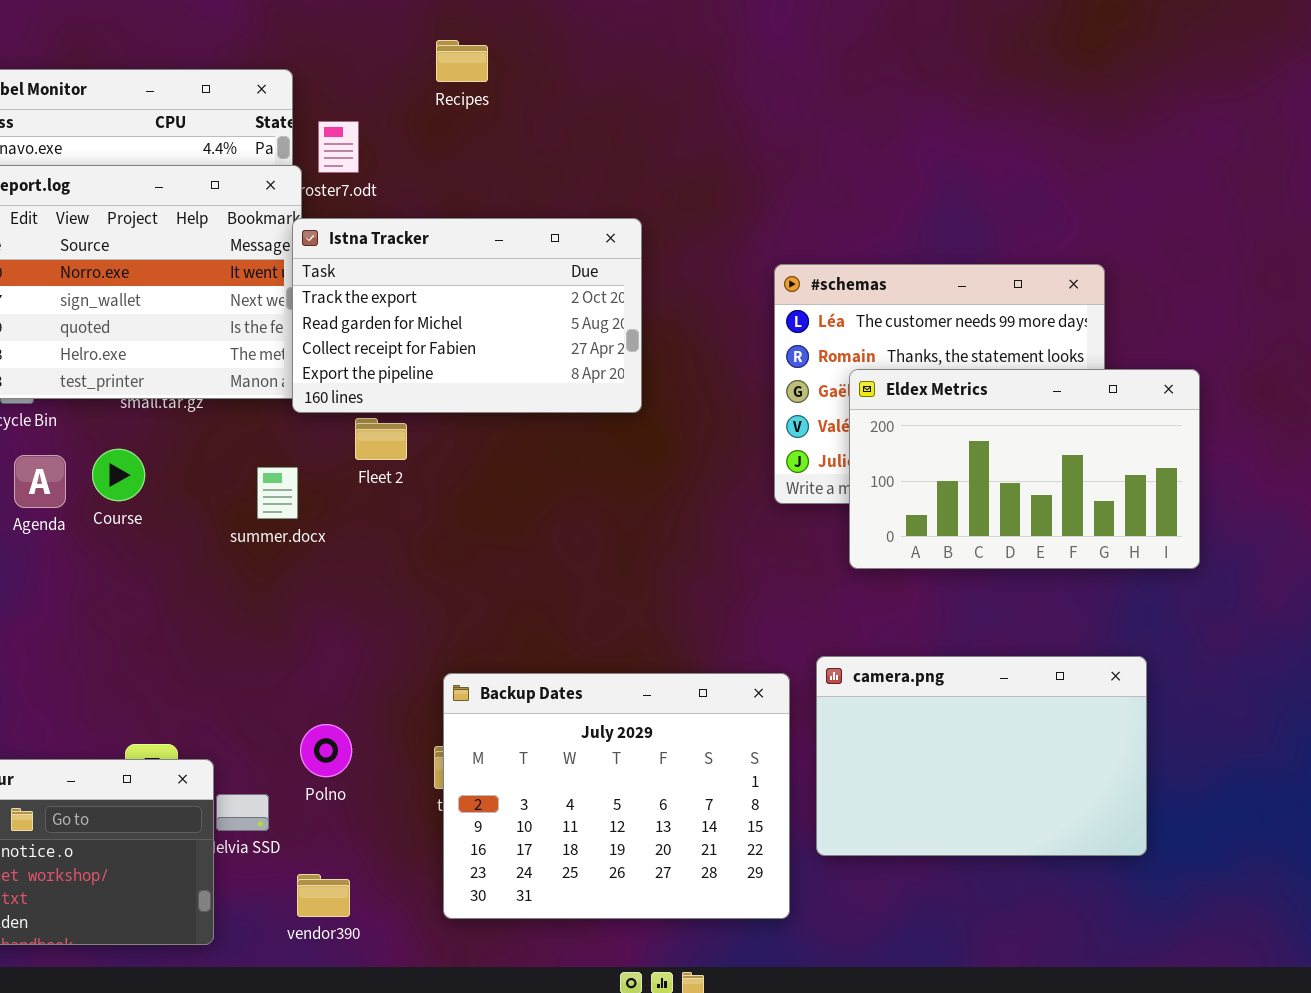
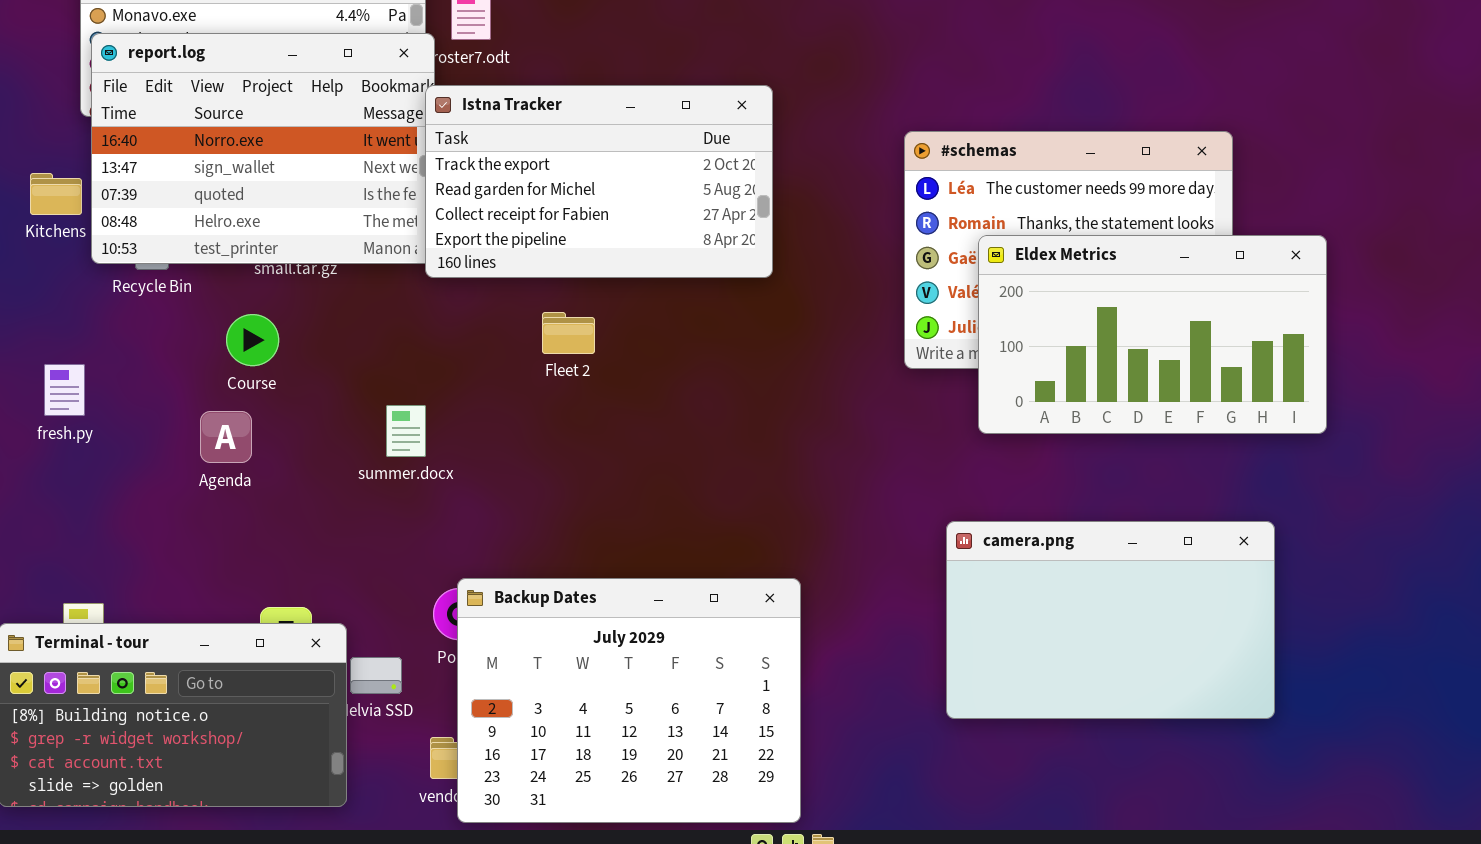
Fleet 2: [355,418,407,460] -> [542,312,595,354], moved
Agenda: [14,455,66,508] -> [200,411,252,463], moved
summer.docx: [257,467,298,519] -> [386,405,426,457], moved
Backup Dates: [443,673,790,919] -> [457,578,801,823], moved

